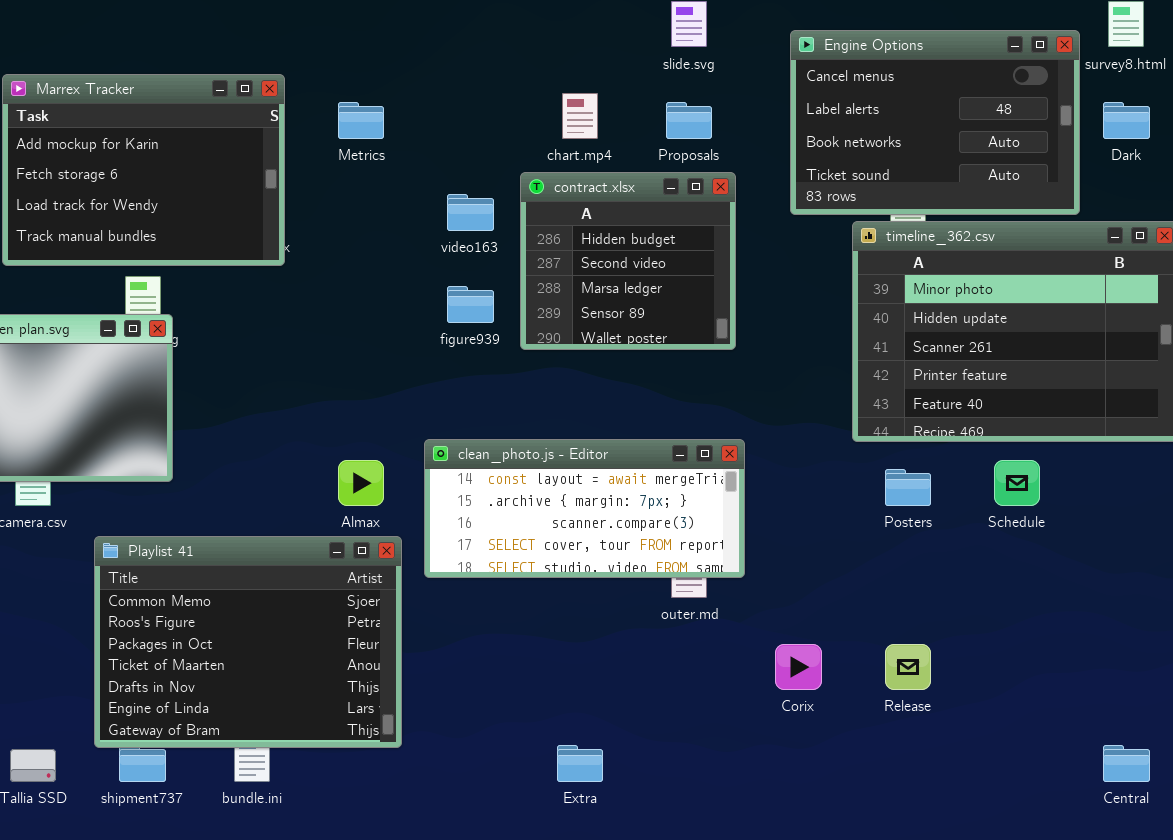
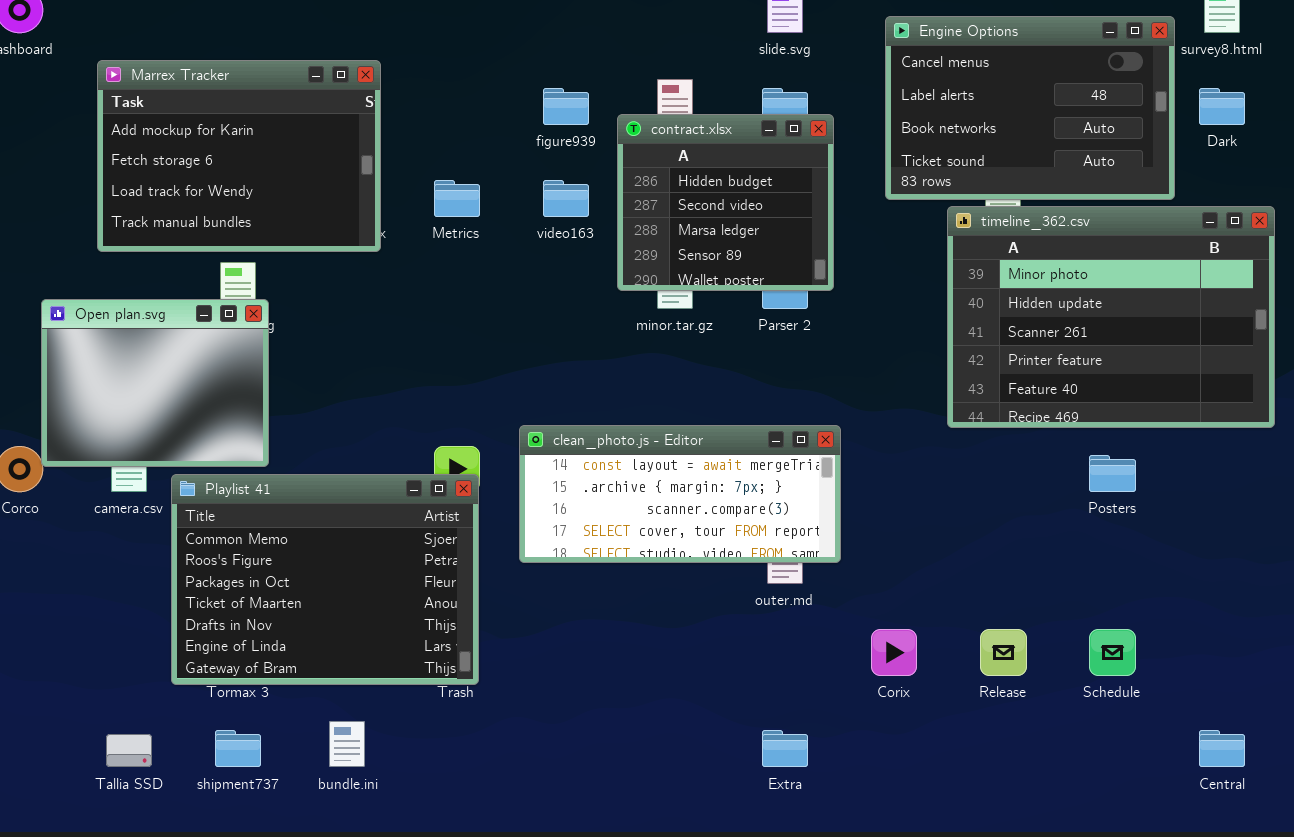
Metrics: [338,102,384,139] -> [434,180,480,217], moved
contract.xlsx: [520,172,736,350] -> [617,114,834,291], moved
figure939: [447,286,494,323] -> [543,88,589,125], moved
Schedule: [994,460,1040,506] -> [1089,629,1136,676], moved
Posters: [885,469,931,506] -> [1089,455,1136,492], moved
Playlist 41: [94,536,402,748] -> [171,474,479,685], moved
Extra: [557,745,603,782] -> [762,730,808,767], moved

